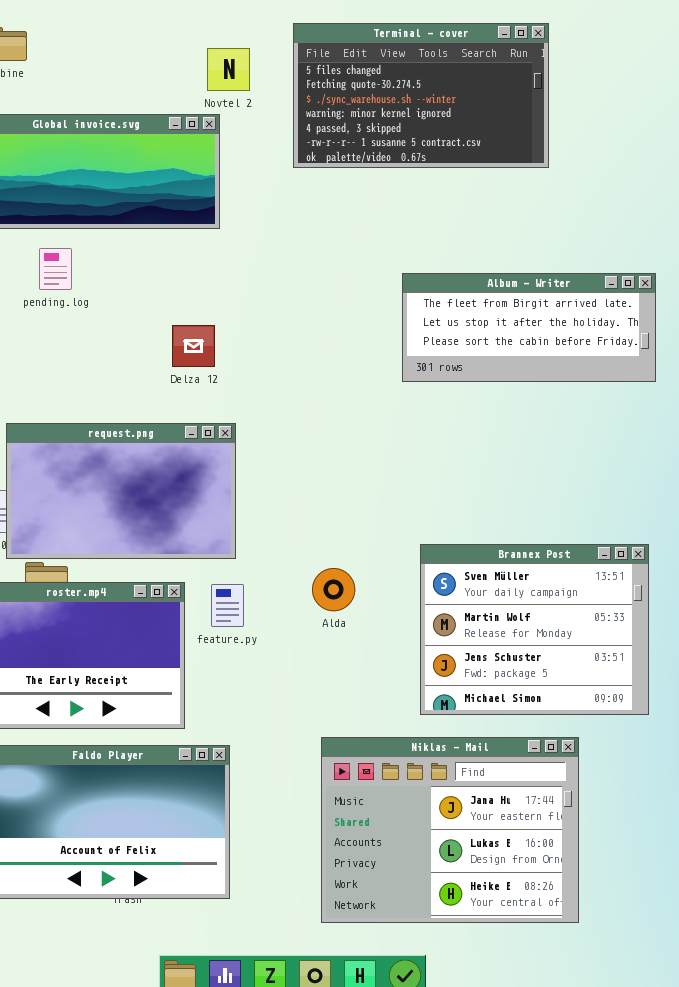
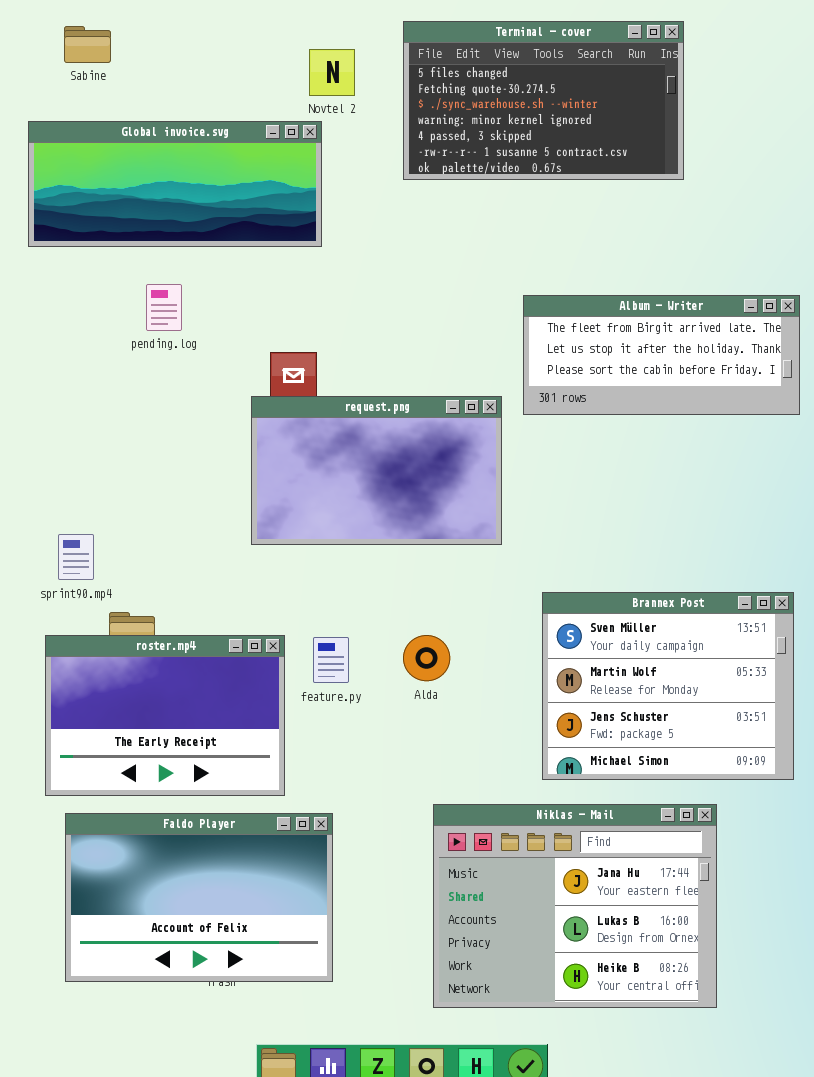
pending.log: [39,248,72,290] -> [146,284,182,331], moved
request.png: [6,423,236,559] -> [251,396,502,545], moved
Alda: [312,568,355,611] -> [403,635,450,681], moved

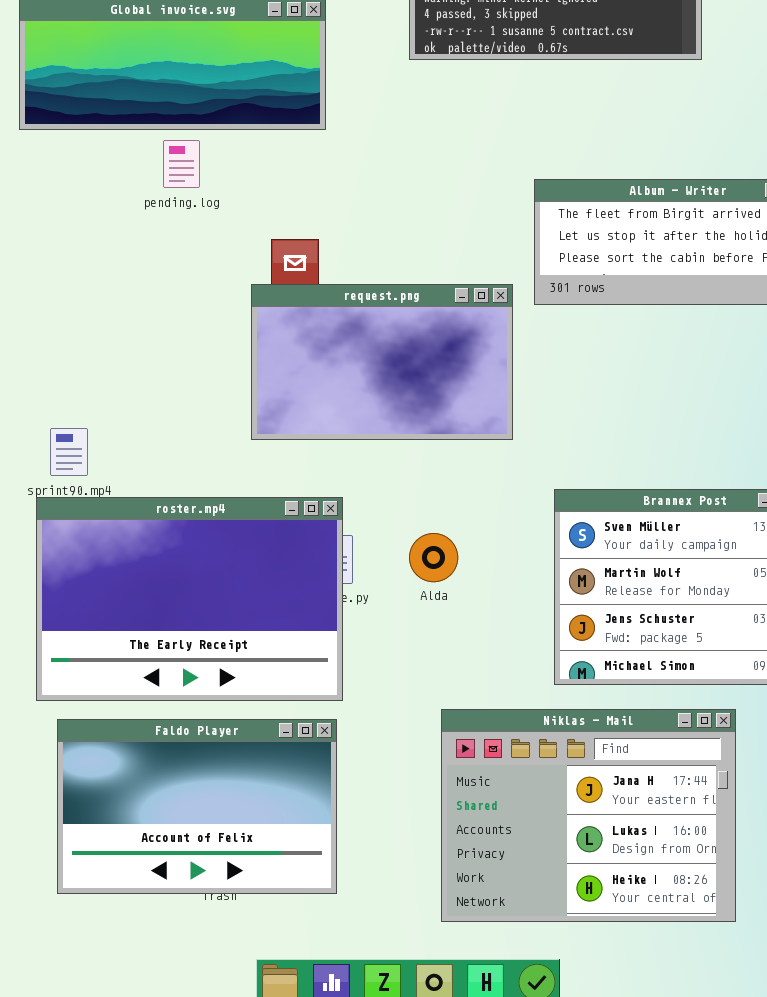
pending.log: [146,284,182,331] -> [163,140,200,188], moved
roster.mp4: [45,635,285,796] -> [36,497,343,701], resized

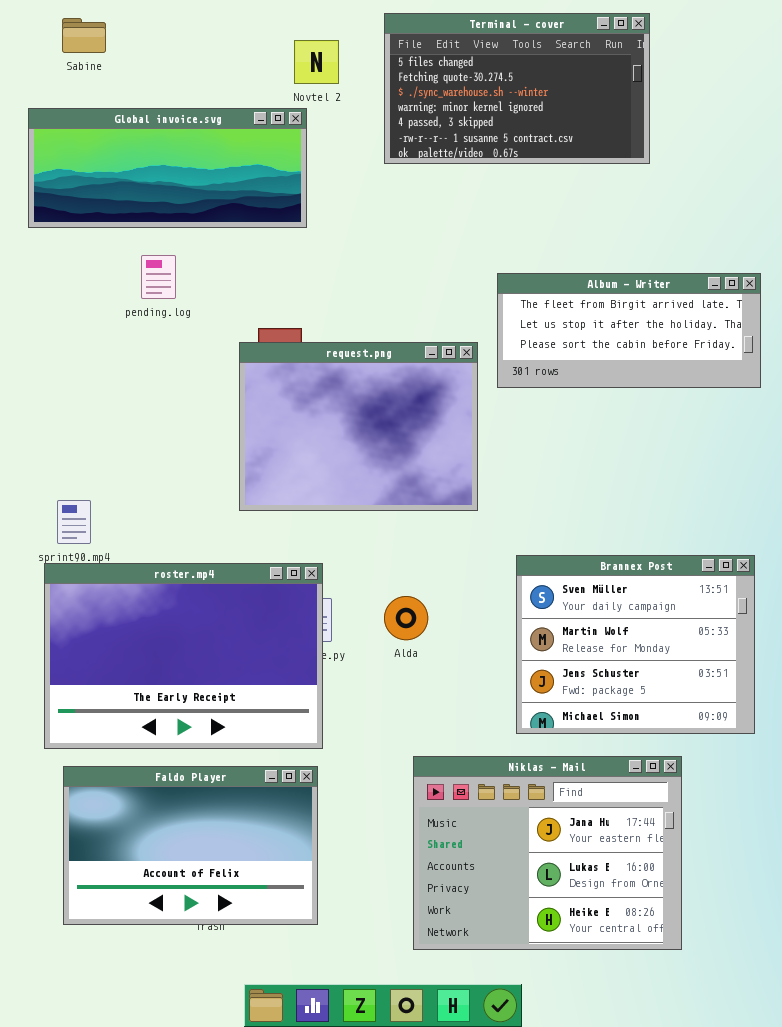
pending.log: [163,140,200,188] -> [141,255,176,299], moved
request.png: [251,284,513,440] -> [239,342,478,511], resized

